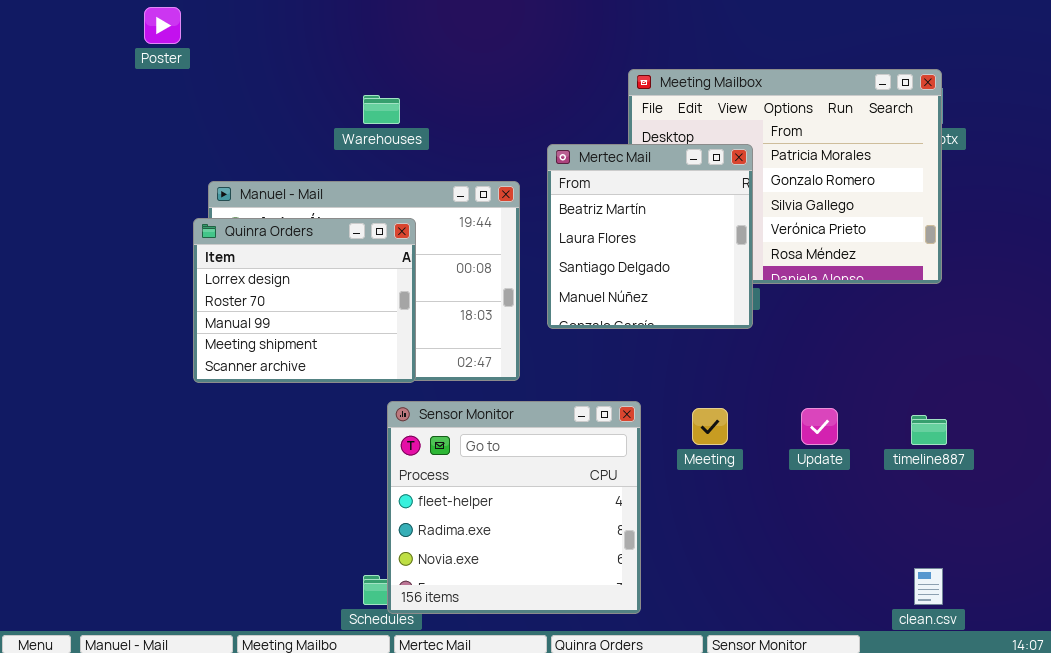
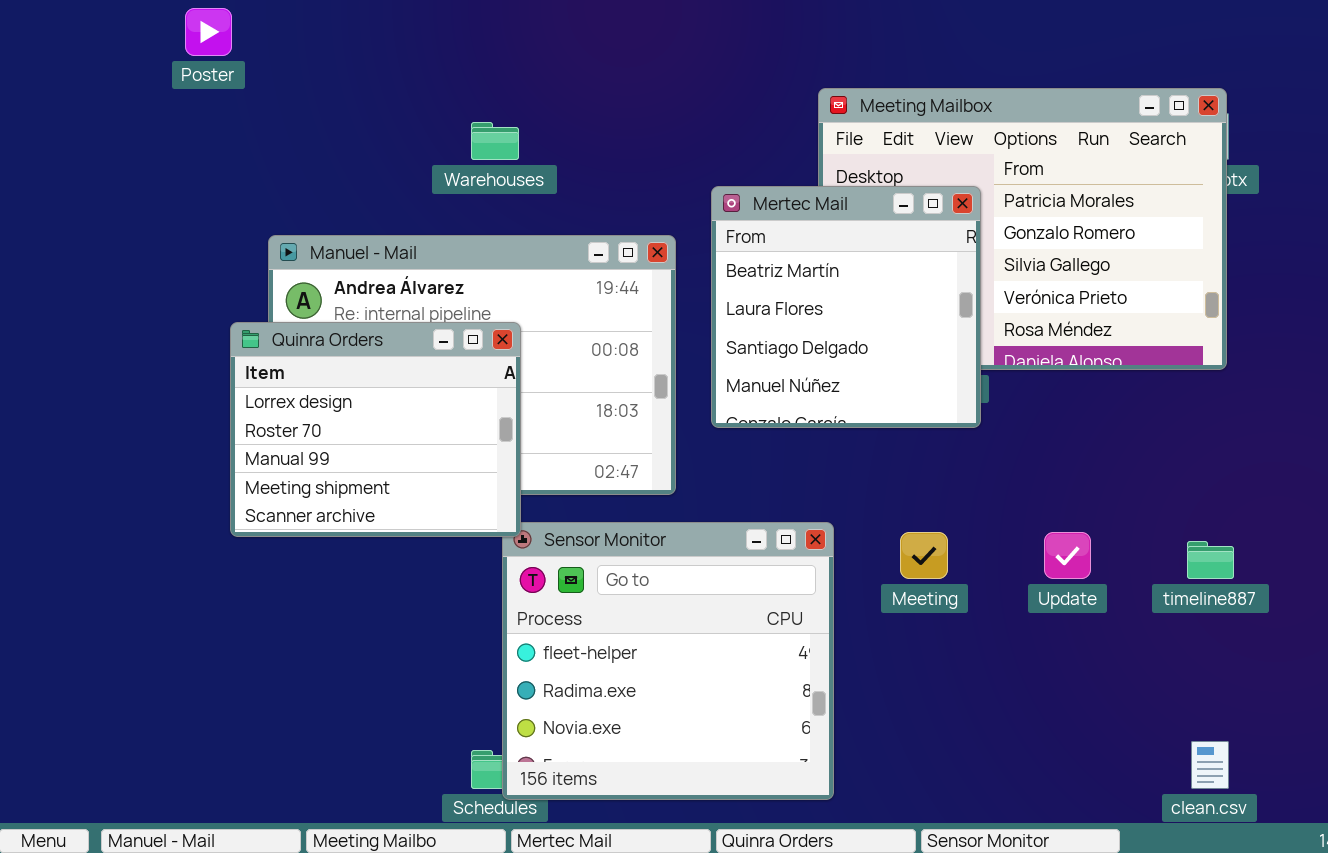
Quinra Orders: [193,218,416,383] -> [230,322,521,537], moved

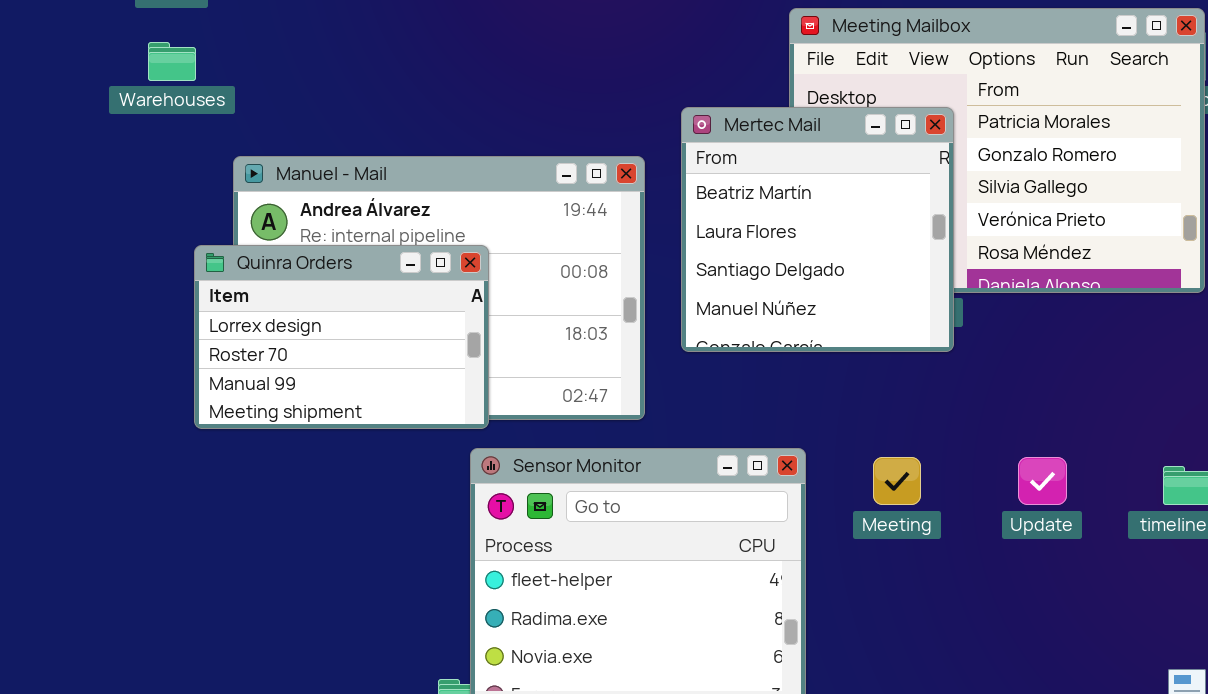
Warehouses: [471,122,519,160] -> [148,42,196,81], moved
Quinra Orders: [230,322,521,537] -> [194,245,489,429], resized

